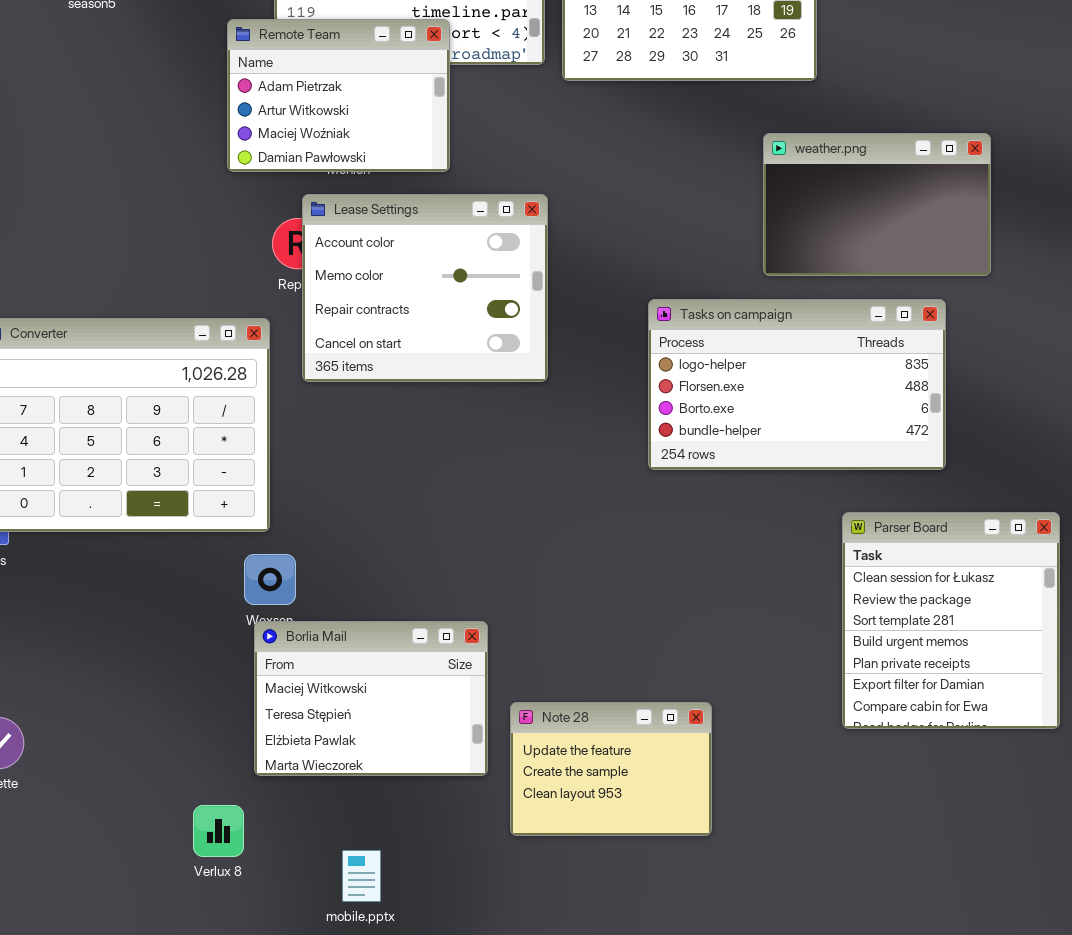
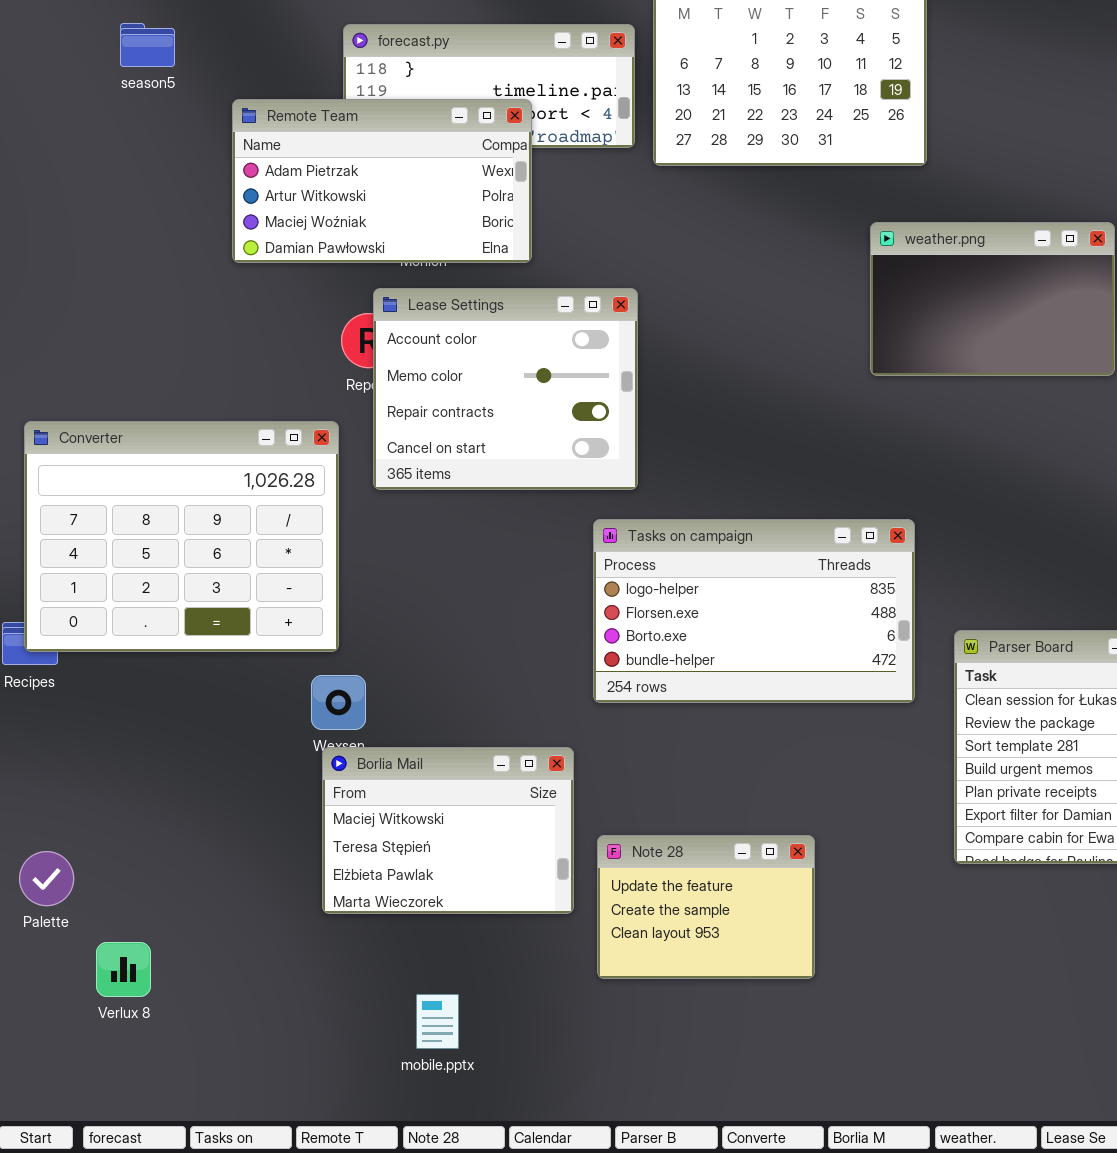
Remote Team: [227,19,450,172] -> [232,99,532,263], resized
Tasks on campaign: [648,299,946,470] -> [593,519,915,703], moved
Verlux 8: [193,805,244,857] -> [96,942,151,997], moved

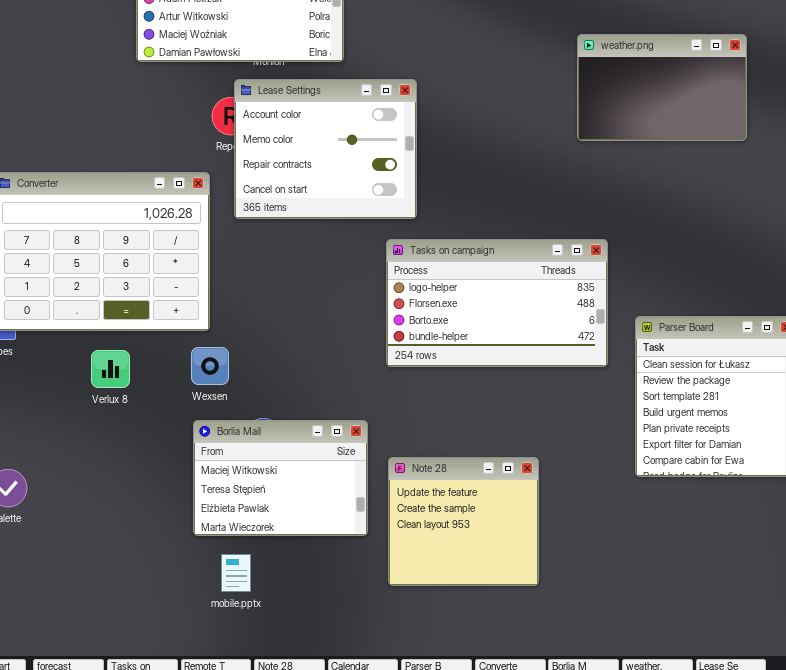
Borlia Mail: [322,747,574,914] -> [193,420,368,536], moved
Note 28: [597,835,815,979] -> [388,457,539,586], resized
Verlux 8: [96,942,151,997] -> [91,350,130,388], moved
mobile.pptx: [416,994,459,1049] -> [221,554,251,592], moved

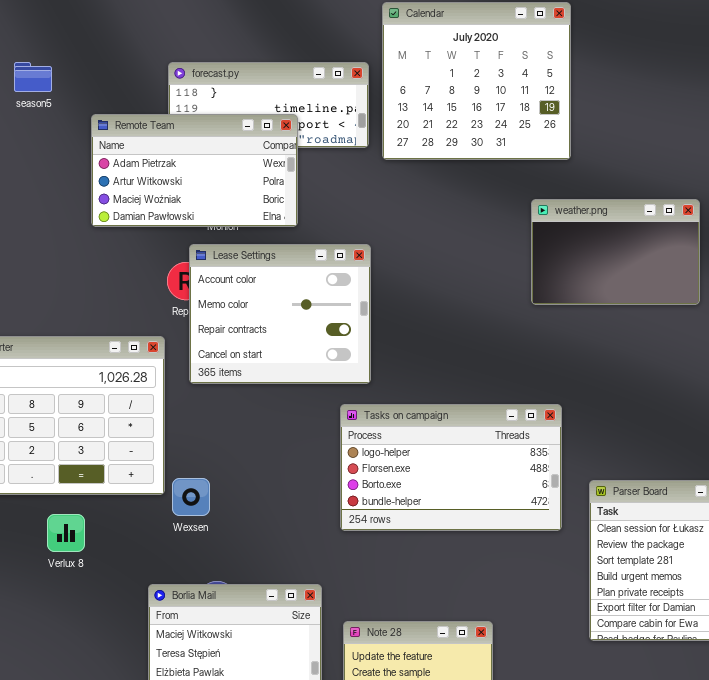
Wexsen: [191,347,229,385] -> [172,478,210,516], moved

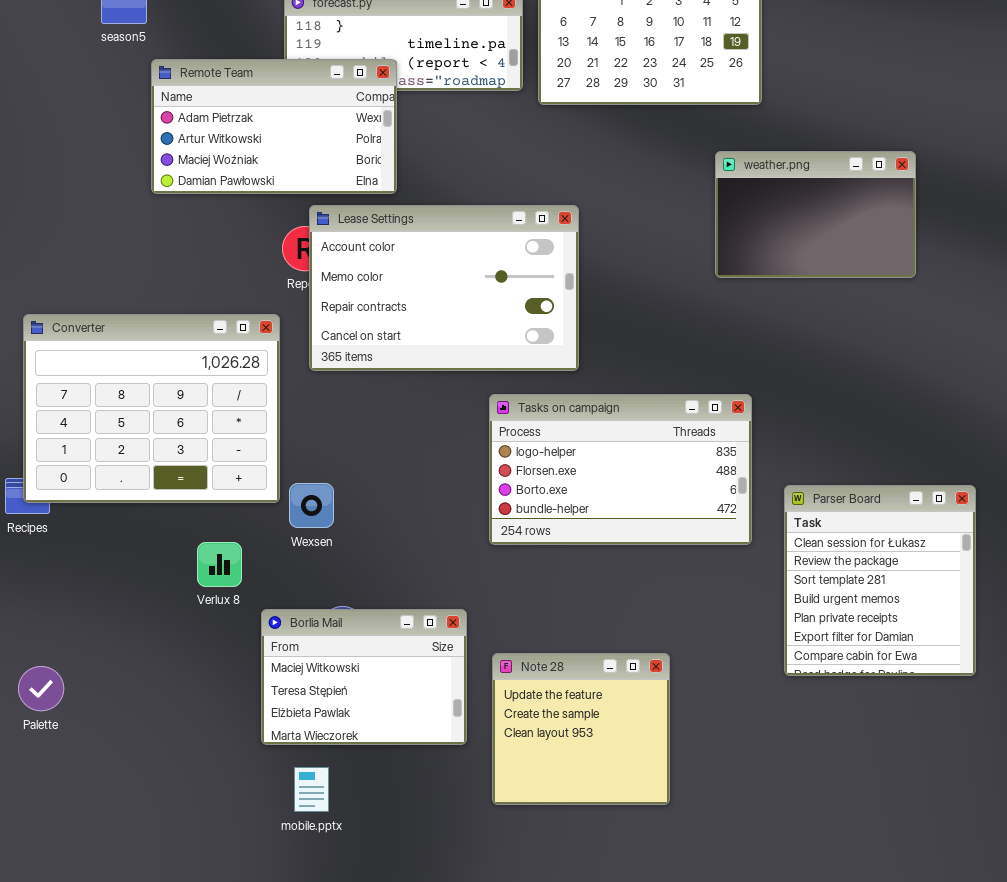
Remote Team: [91,114,298,227] -> [151,59,397,194], moved
Lease Settings: [189,244,371,384] -> [309,205,579,371], resized
Verlux 8: [47,514,85,552] -> [197,542,242,587], moved

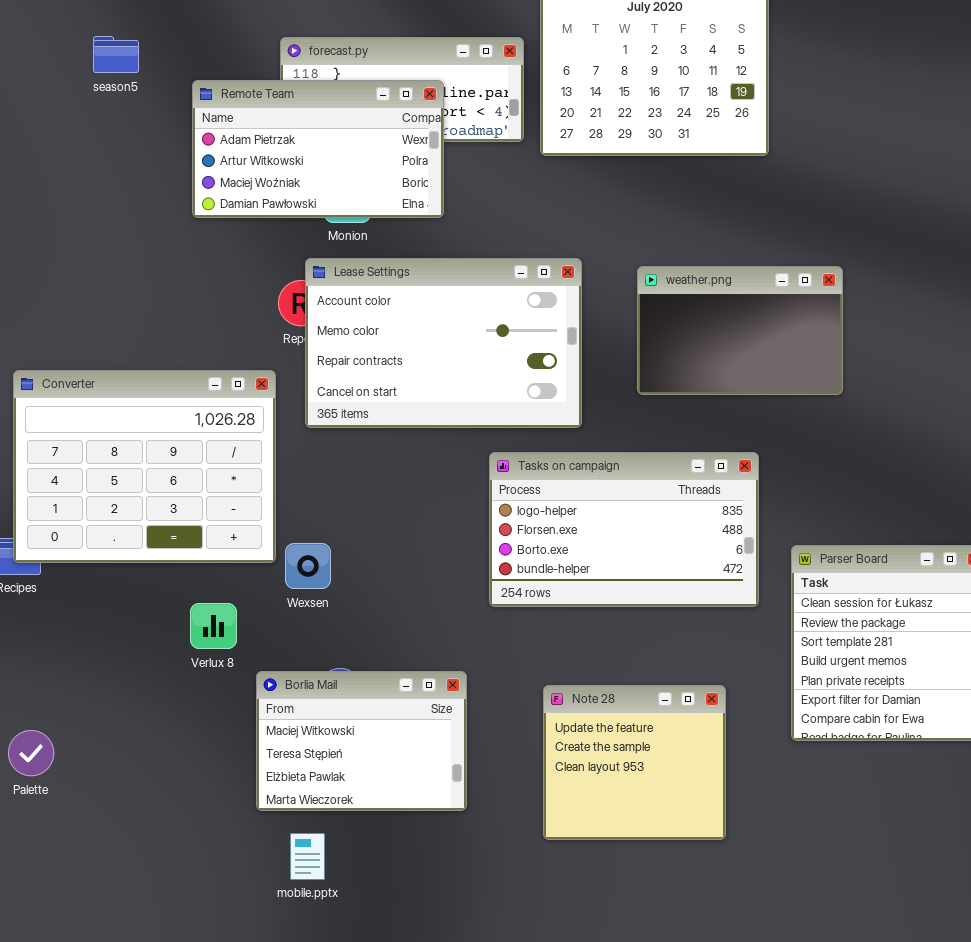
Remote Team: [151,59,397,194] -> [192,80,444,218], moved
weather.png: [715,151,916,278] -> [637,266,843,395], moved
Note 28: [492,653,670,805] -> [543,685,726,840], moved

